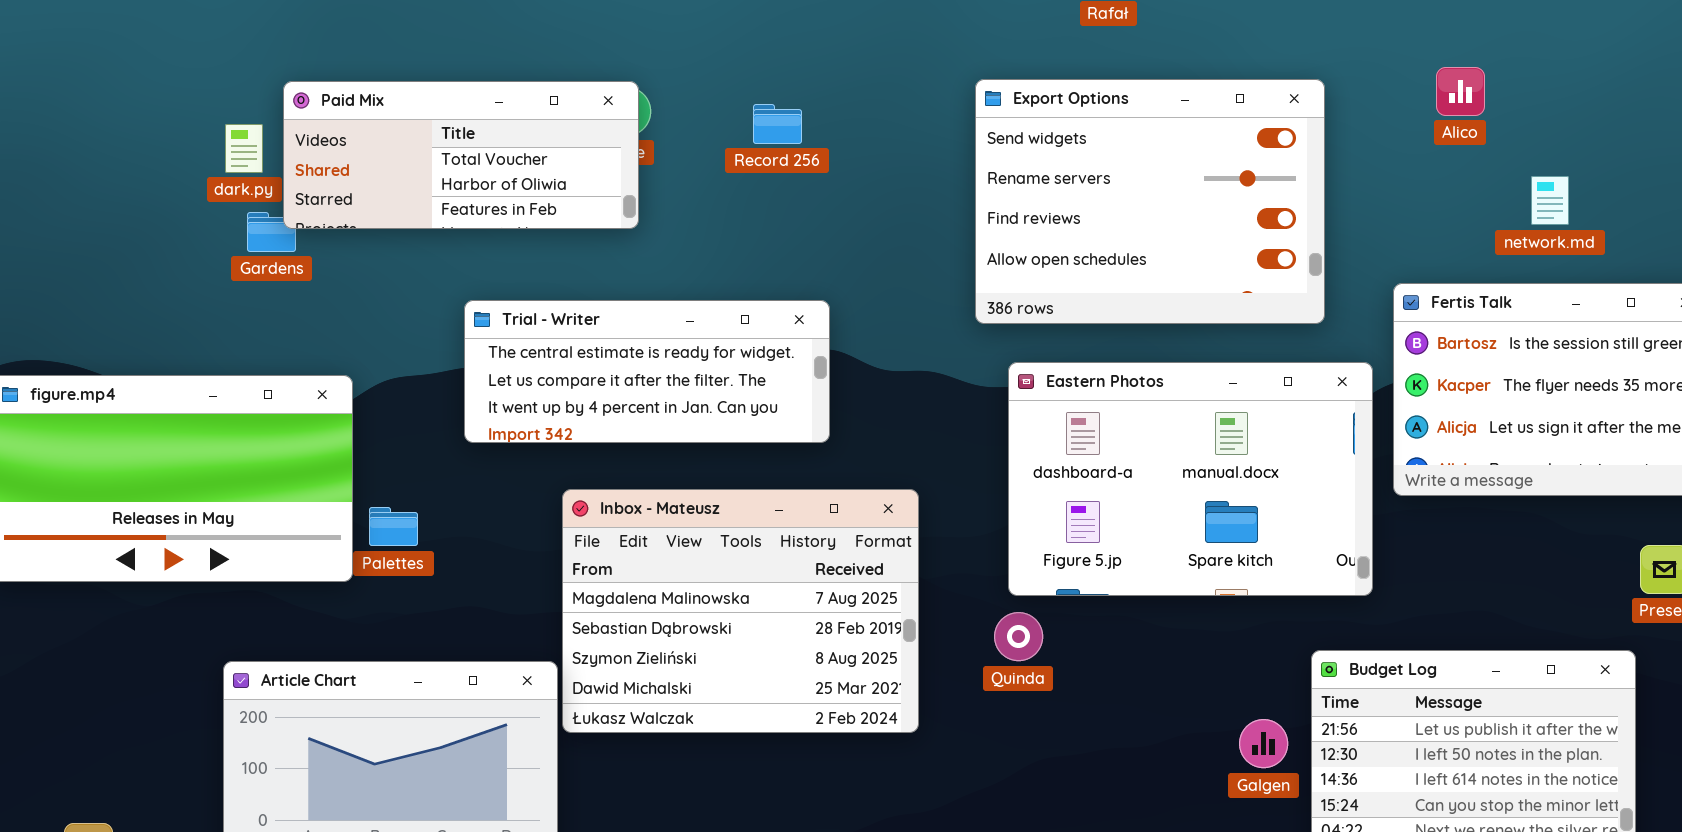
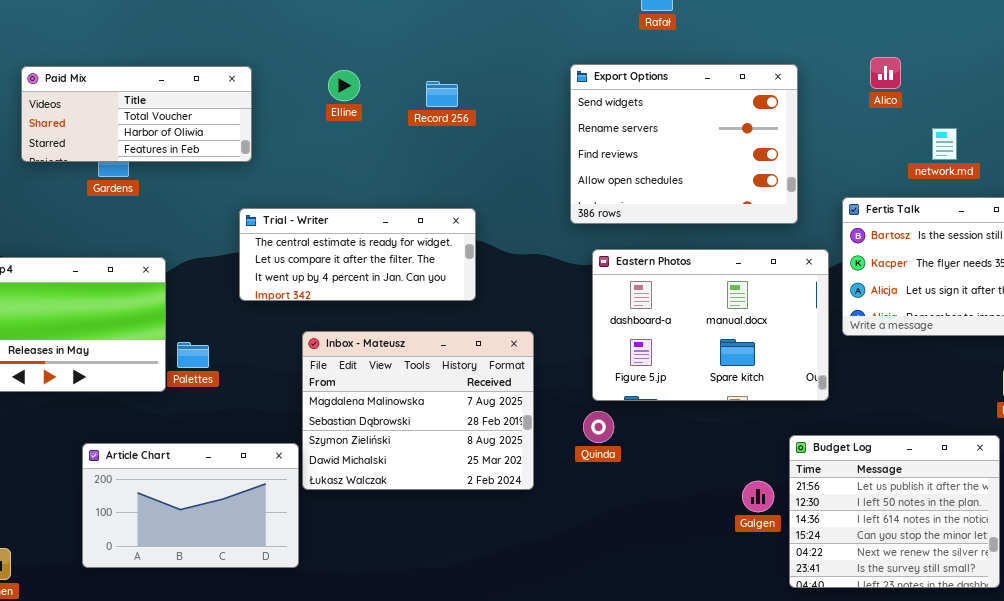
Paid Mix: [283,81,639,229] -> [21,66,252,162], moved

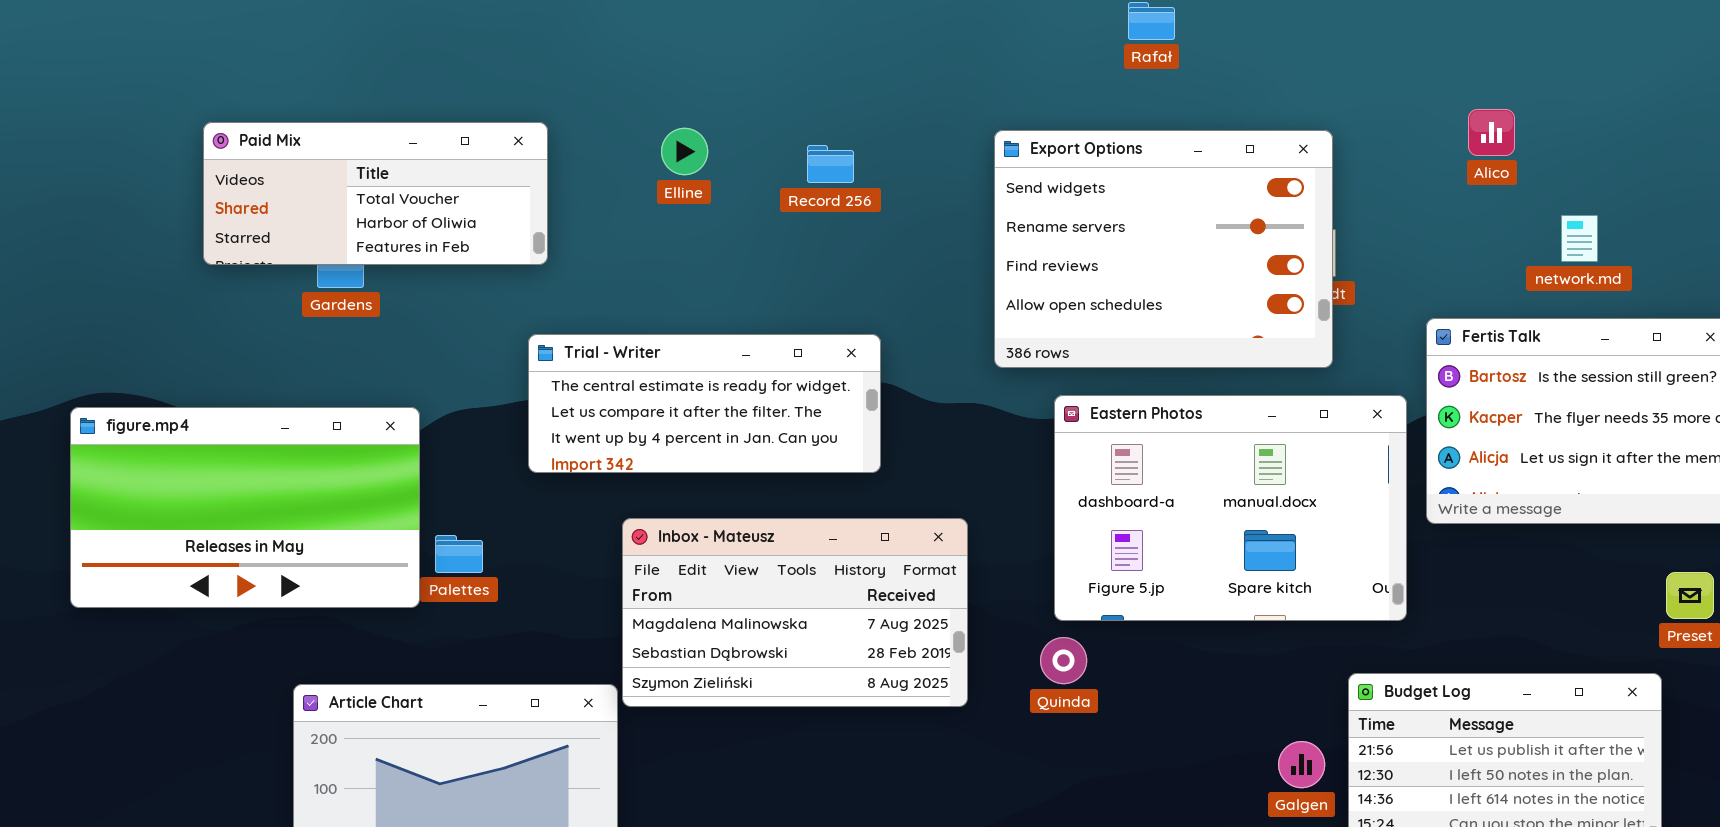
Export Options: [570,64,798,224] -> [994,130,1333,368], moved
Inbox - Mateusz: [302,331,534,490] -> [622,518,968,707], resized

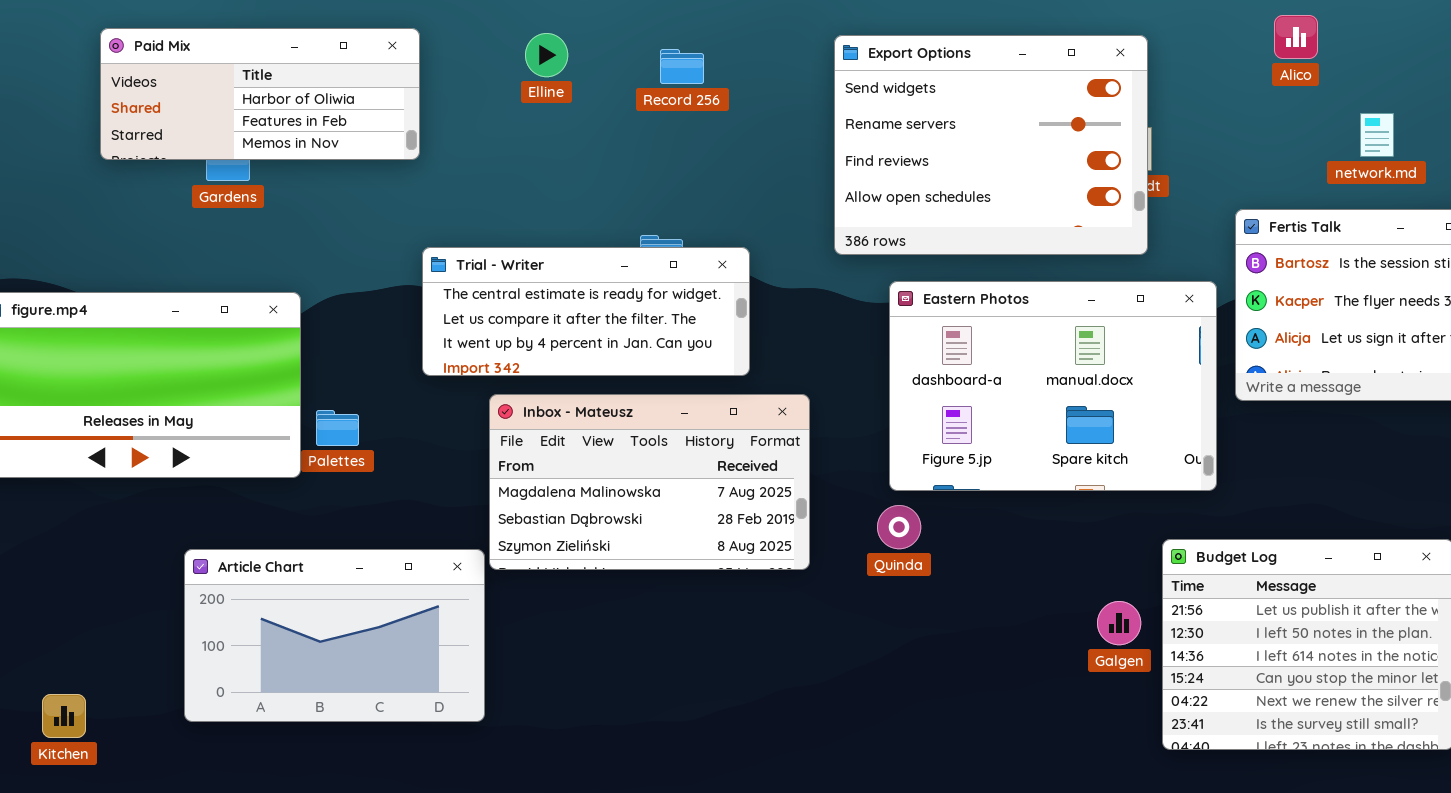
Paid Mix: [203,122,548,265] -> [100,28,420,160], scrolled down 1 row
Trial - Writer: [528,334,881,473] -> [422,247,750,376], moved

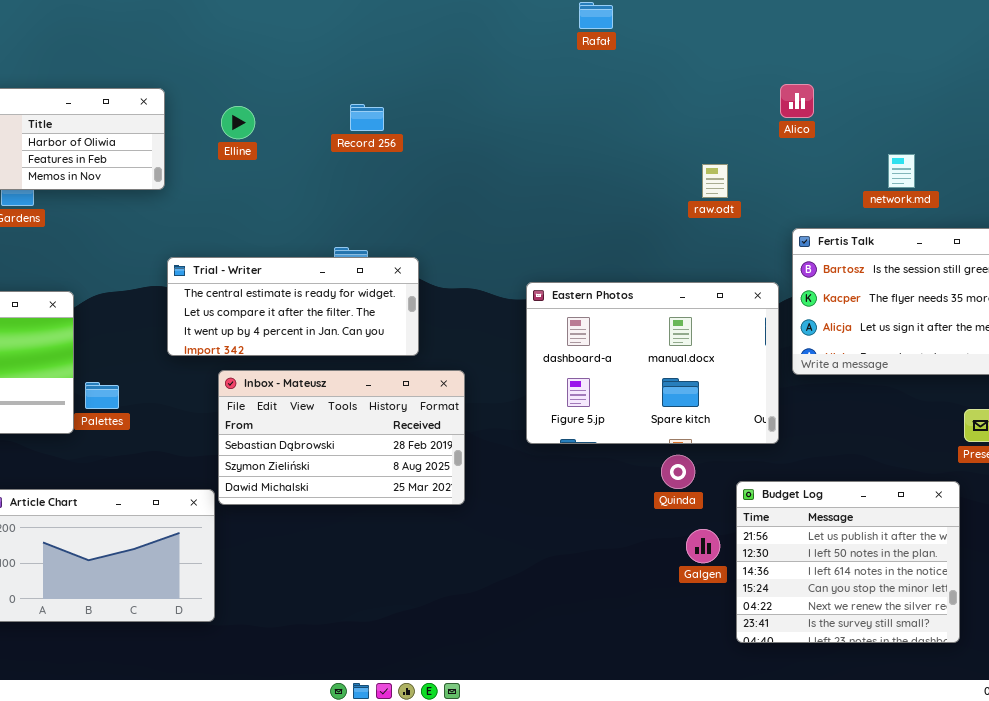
Alico: [1274,15,1318,59] -> [780,84,814,118], moved
Elline: [525,33,568,77] -> [221,106,255,139], moved
Export Options: [834,35,1148,255] -> none, closed
Inbox - Mateusz: [489,394,810,570] -> [218,370,465,505], scrolled down 1 row
Quinda: [877,505,921,549] -> [661,455,695,489], moved

